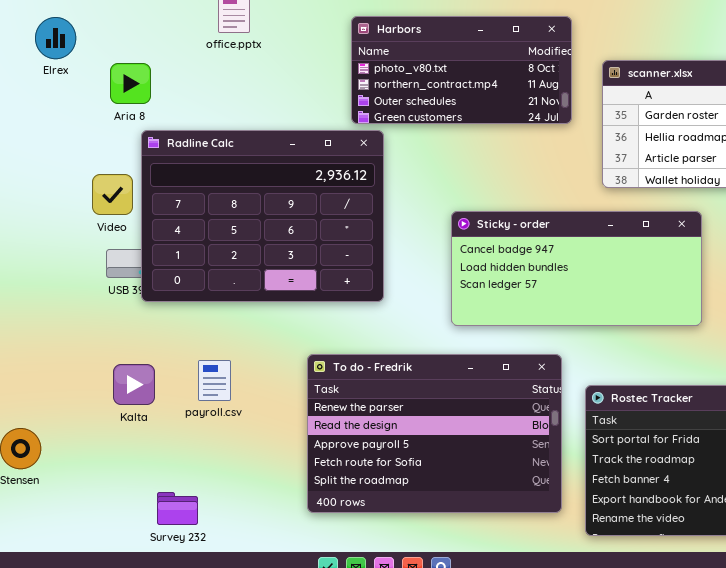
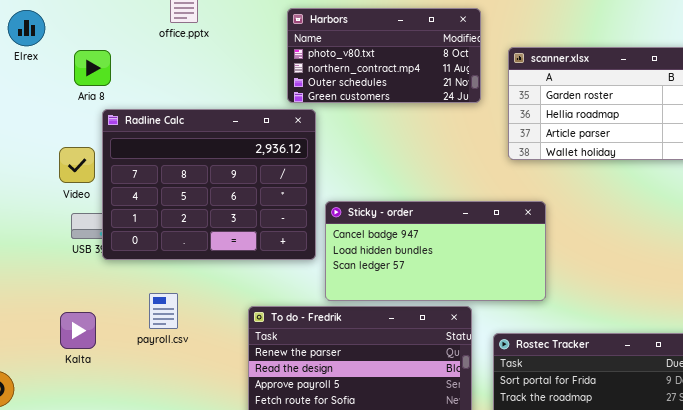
Sticky - order: [451,211,702,326] -> [325,201,546,301], moved
payroll.csv: [198,360,231,401] -> [149,293,178,329], moved
Kalta: [113,364,155,405] -> [60,312,96,349], moved

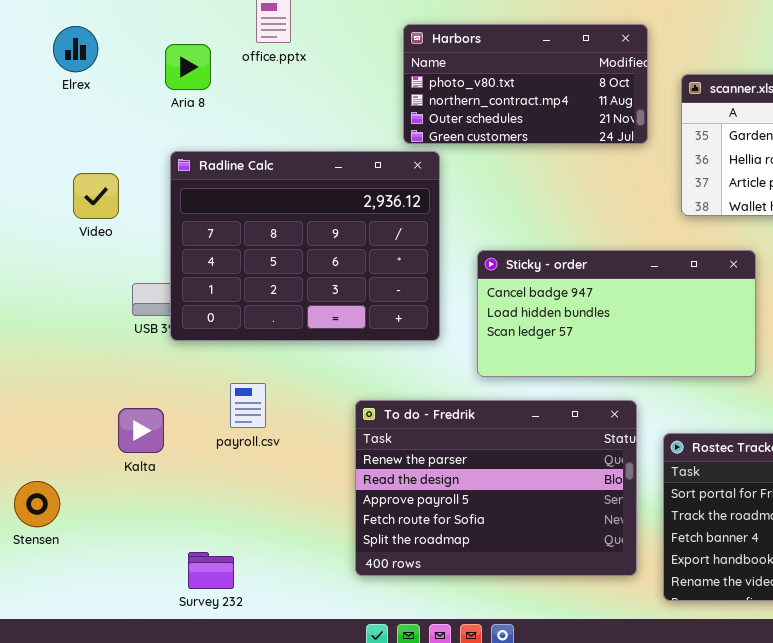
Aria 8: [74,50,111,86] -> [165,44,211,90], moved
Video: [59,147,95,183] -> [73,173,119,219], moved
Sticky - order: [325,201,546,301] -> [477,250,756,377], moved

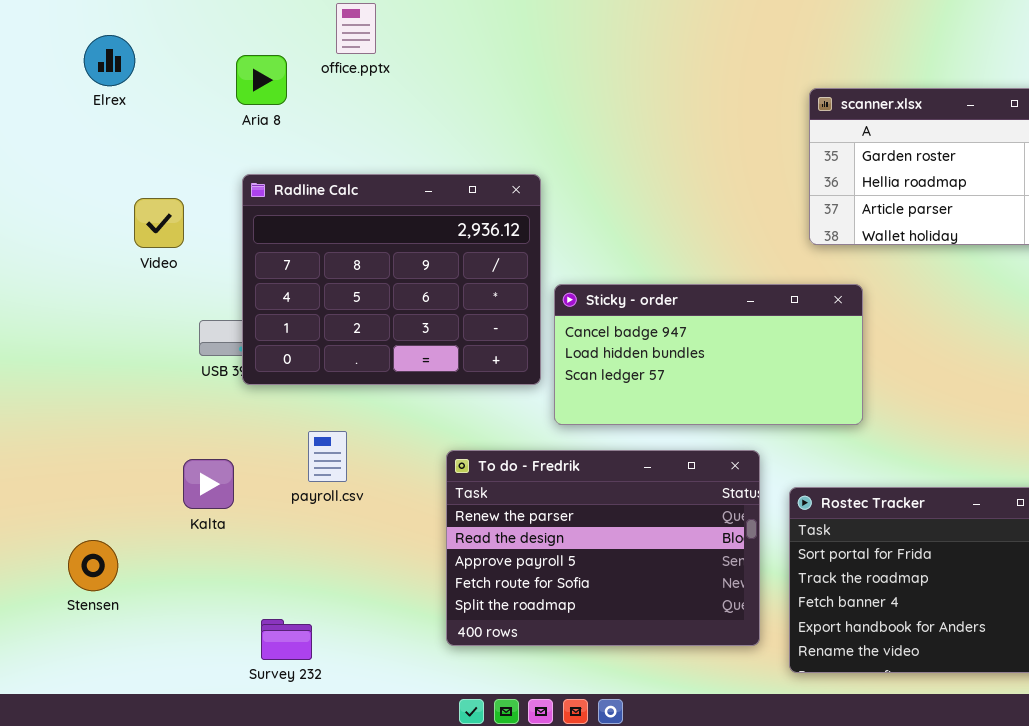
Harbors: [403,24,648,144] -> none, closed
Elrex: [53,26,98,72] -> [84,35,135,86], moved
Sticky - order: [477,250,756,377] -> [554,284,863,425], moved

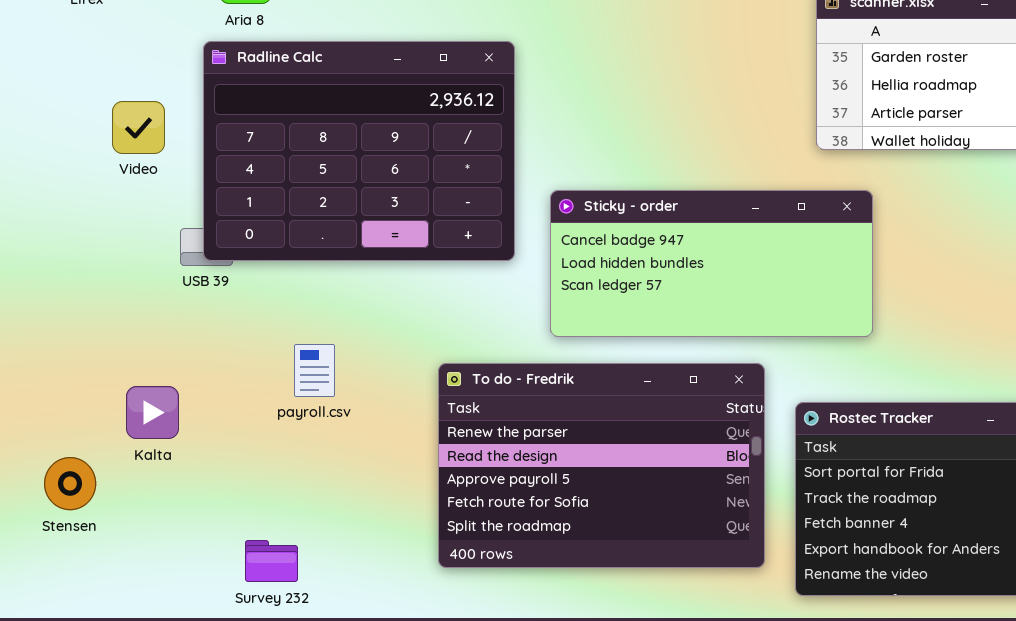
Radline Calc: [242,174,541,385] -> [203,41,515,261], moved
Kalta: [183,459,234,509] -> [126,386,179,439], moved

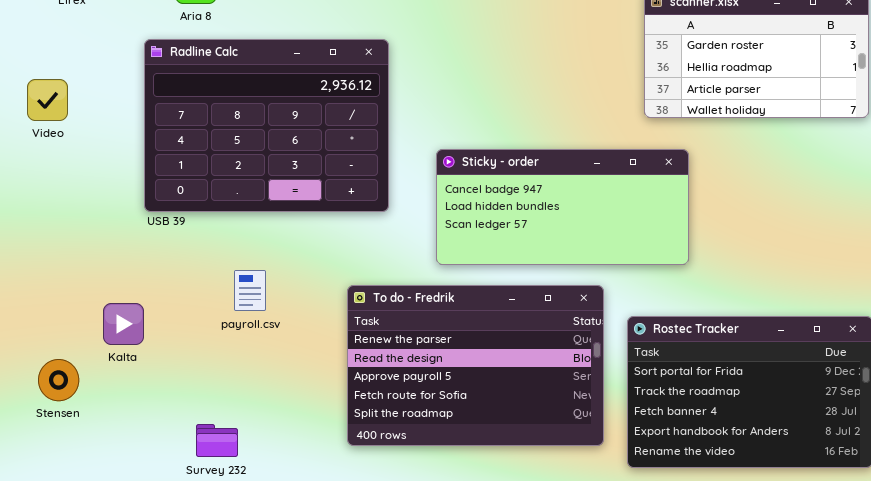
Radline Calc: [203,41,515,261] -> [144,39,389,212], moved
Video: [112,101,165,154] -> [27,79,68,121], moved

